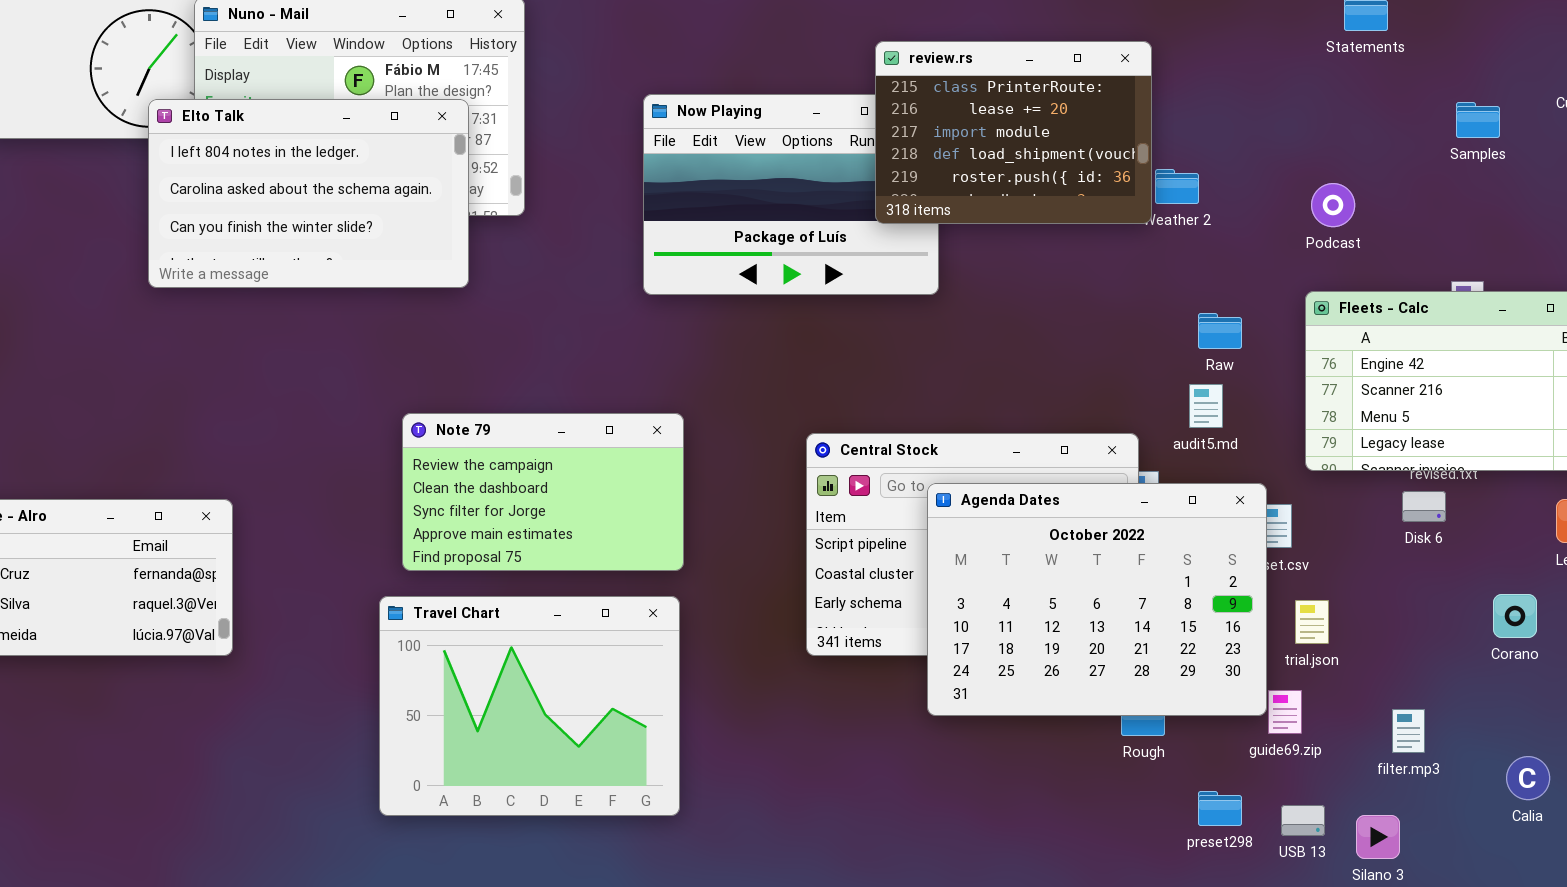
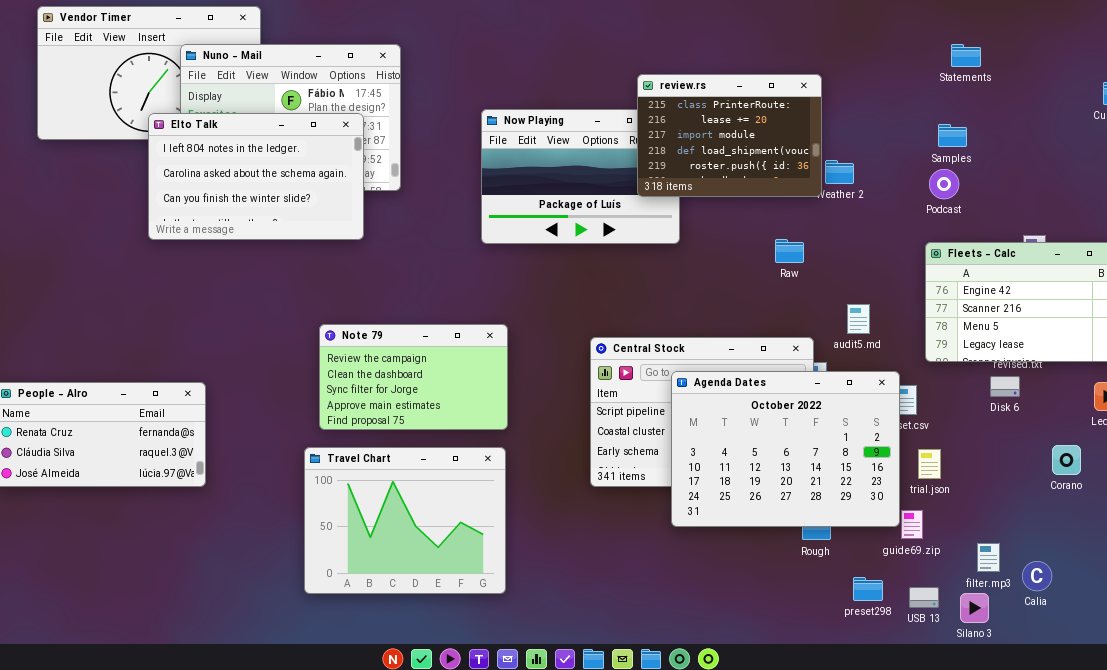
Samples: [1456,102,1500,138] -> [938,124,967,147], moved
Raw: [1198,313,1242,349] -> [775,239,804,263], moved
filter.mp3: [1392,709,1425,753] -> [977,543,1000,572], moved
Calia: [1506,756,1550,800] -> [1022,561,1052,591], moved

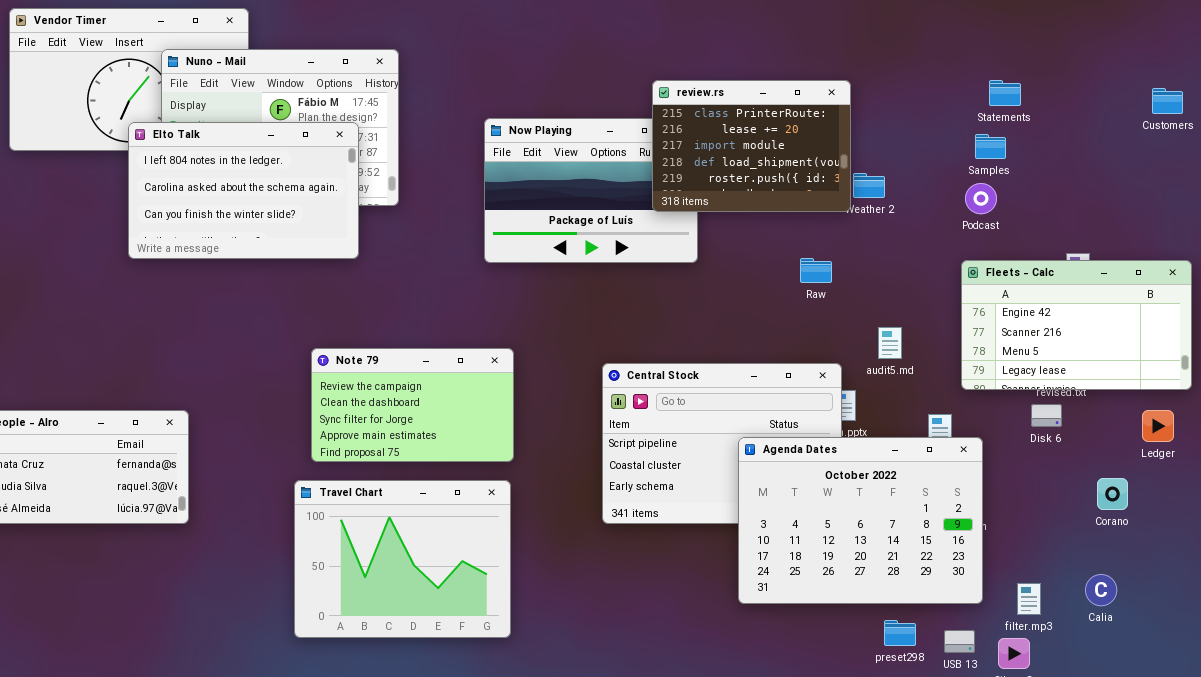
Statements: [951,44,981,67] -> [989,80,1021,106], moved
Agenda Dates: [671,371,900,527] -> [738,437,983,604], moved
Calia: [1022,561,1052,591] -> [1085,574,1117,606], moved

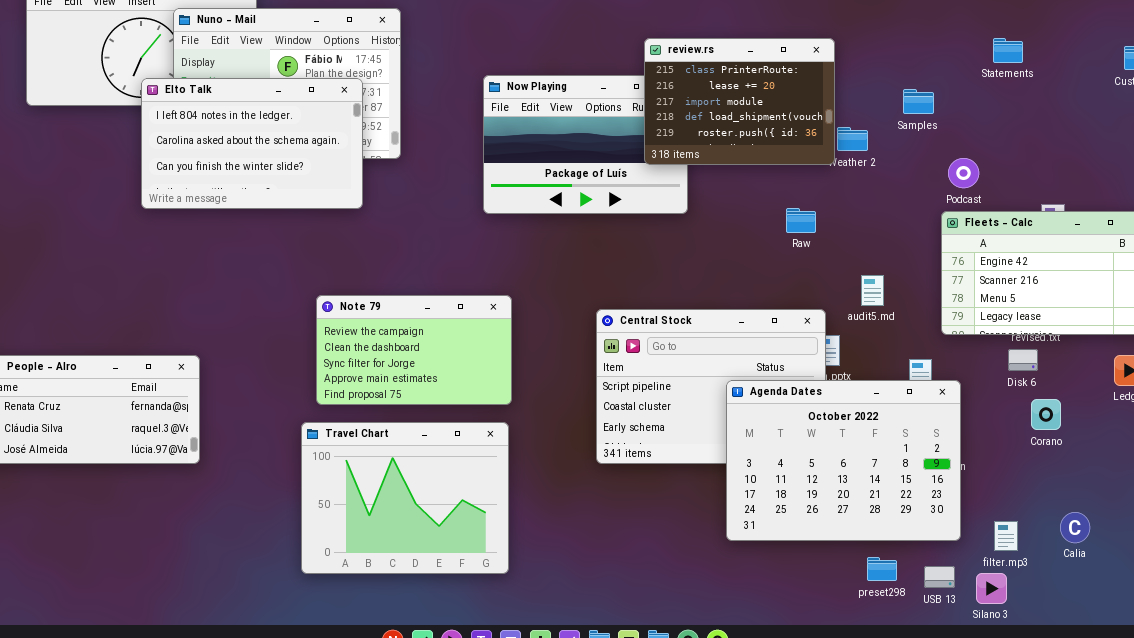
Statements: [989,80,1021,106] -> [993,38,1023,63], moved
Samples: [975,134,1006,159] -> [903,89,934,114], moved
Podcast: [965,183,997,214] -> [948,158,979,188], moved
Corano: [1097,478,1128,510] -> [1031,399,1061,430], moved

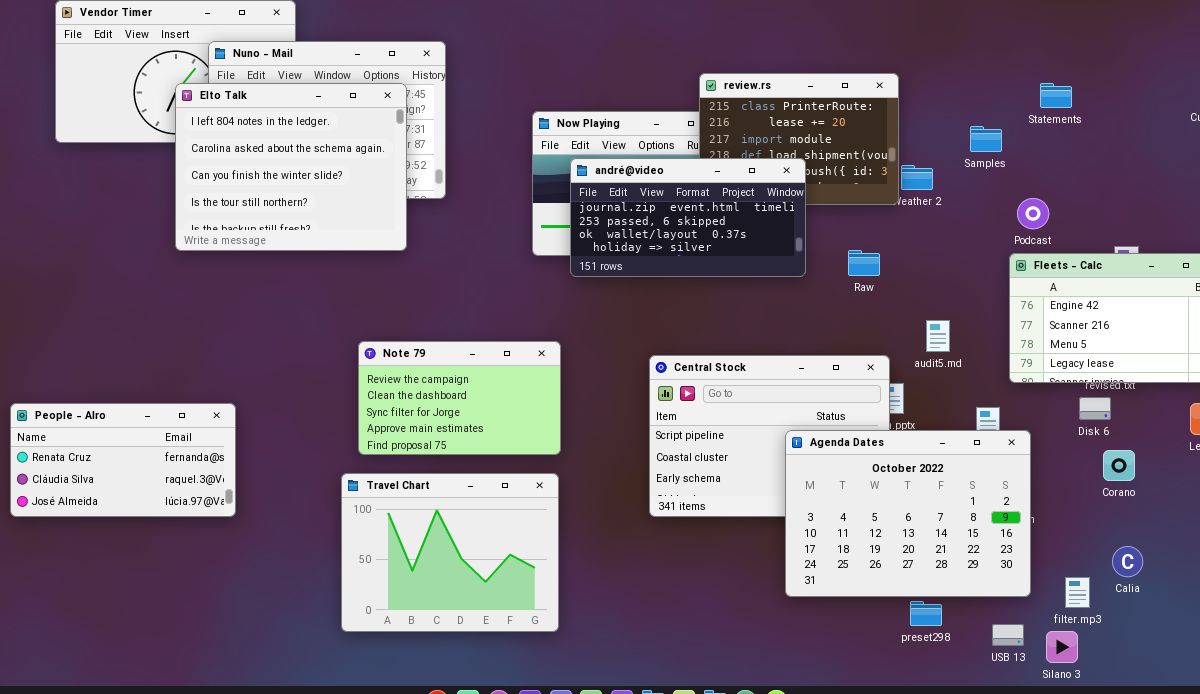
Statements: [993,38,1023,63] -> [1040,83,1072,108], moved
Elto Talk: [141,78,363,209] -> [175,83,407,251], resized
andré@video: none -> [570,158,806,277], opened
Calia: [1060,512,1090,543] -> [1112,546,1143,577], moved
preset298: [867,557,897,581] -> [910,601,942,626], moved

